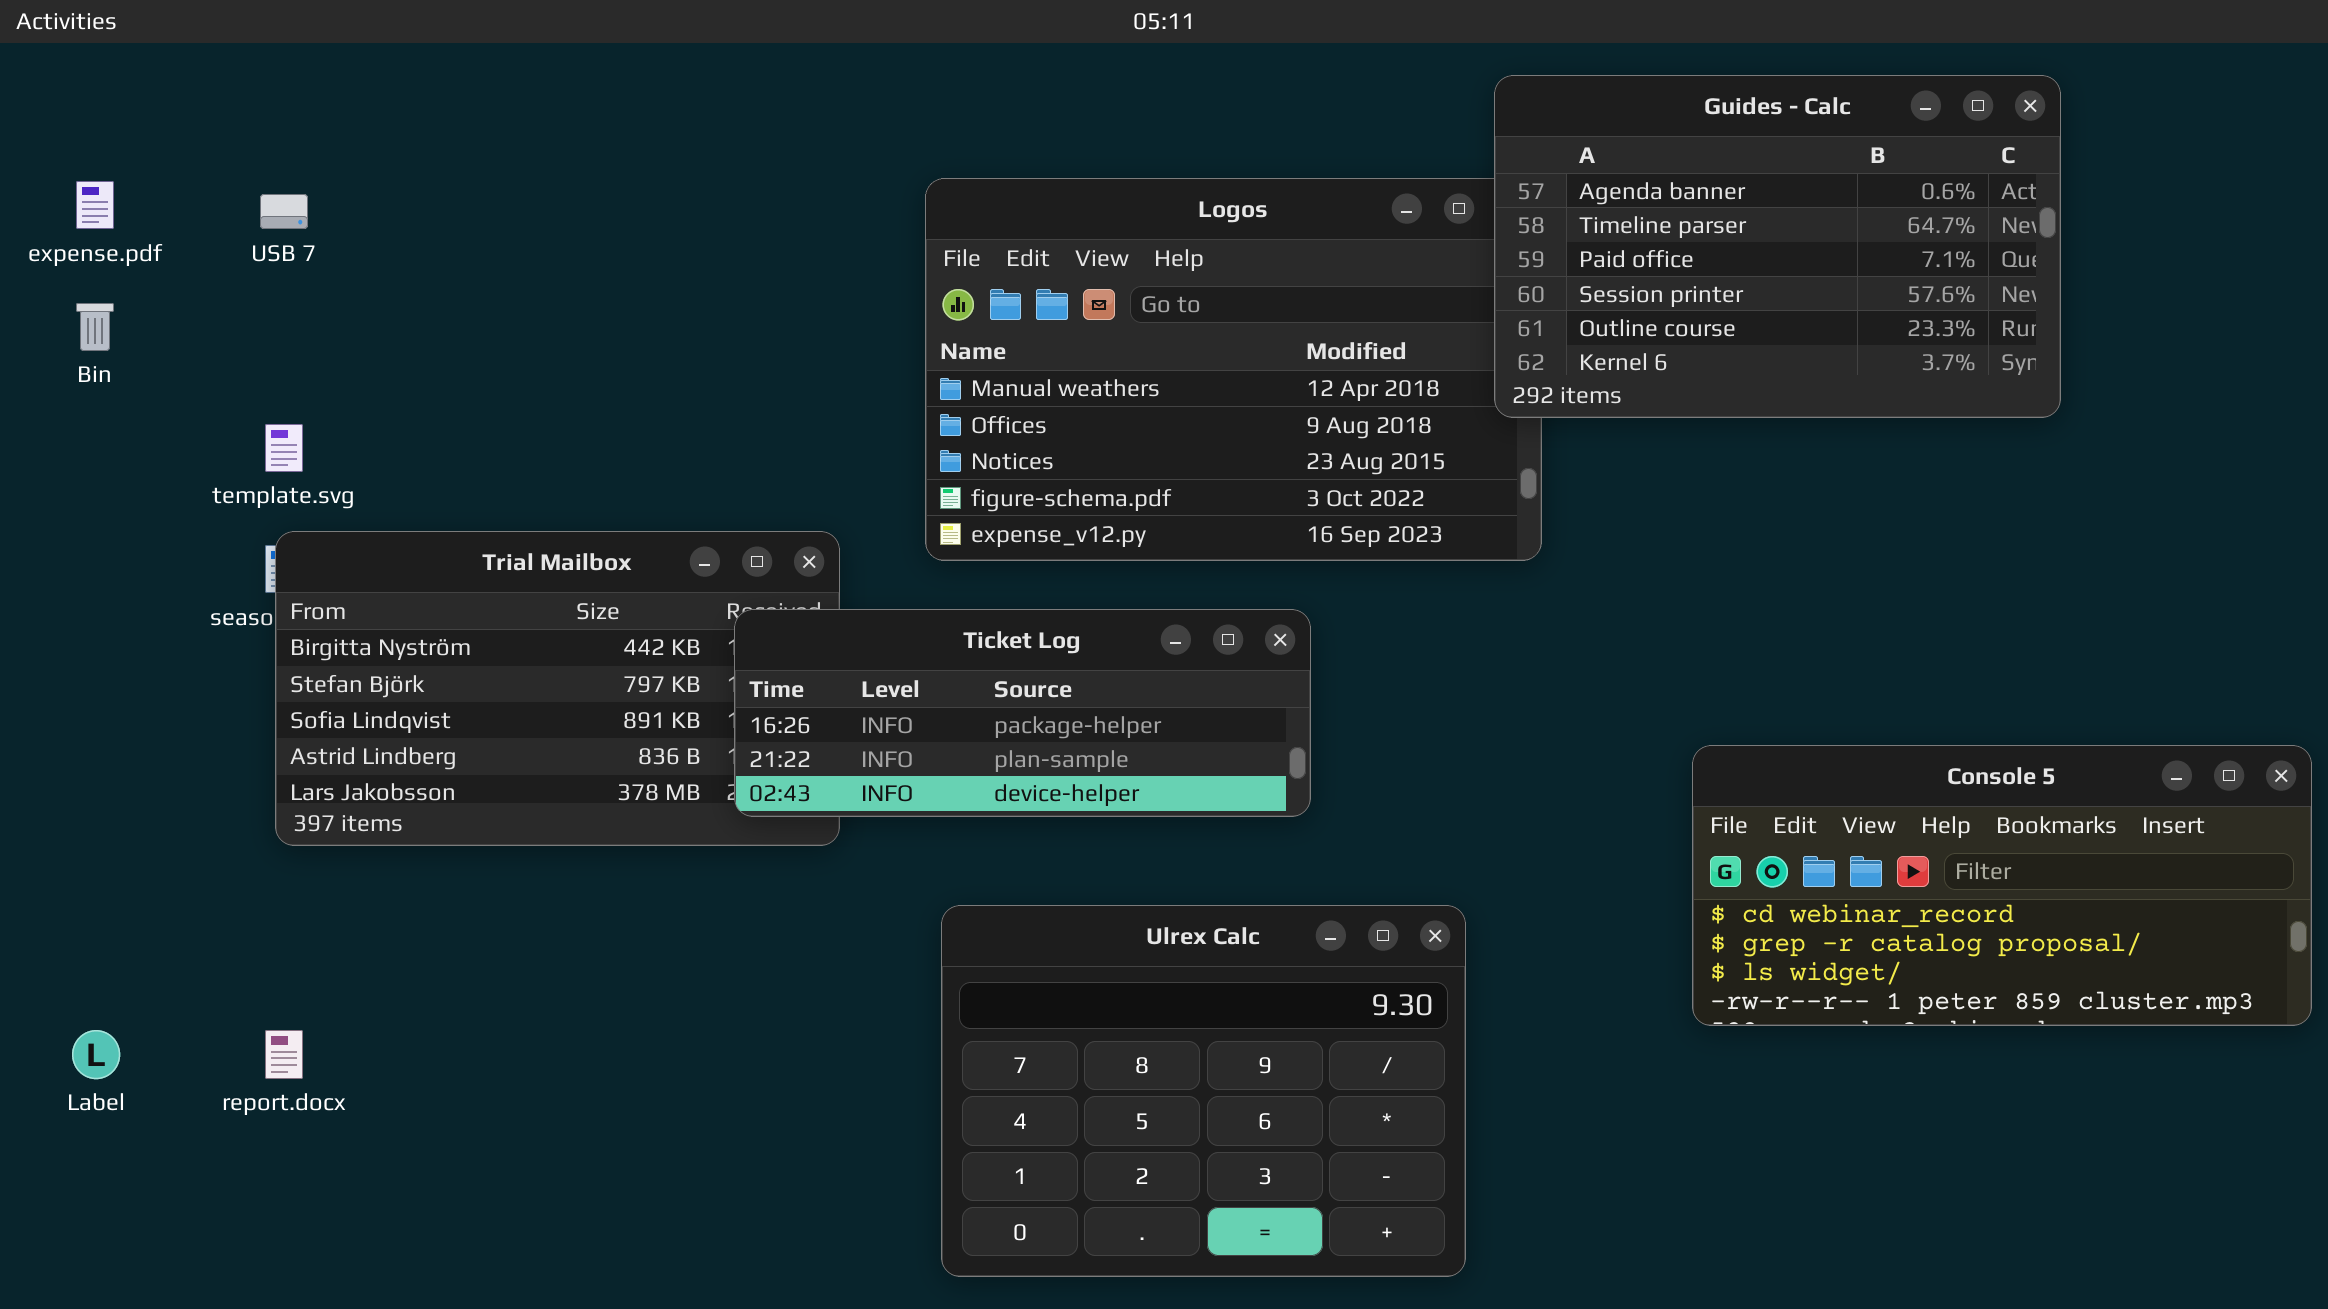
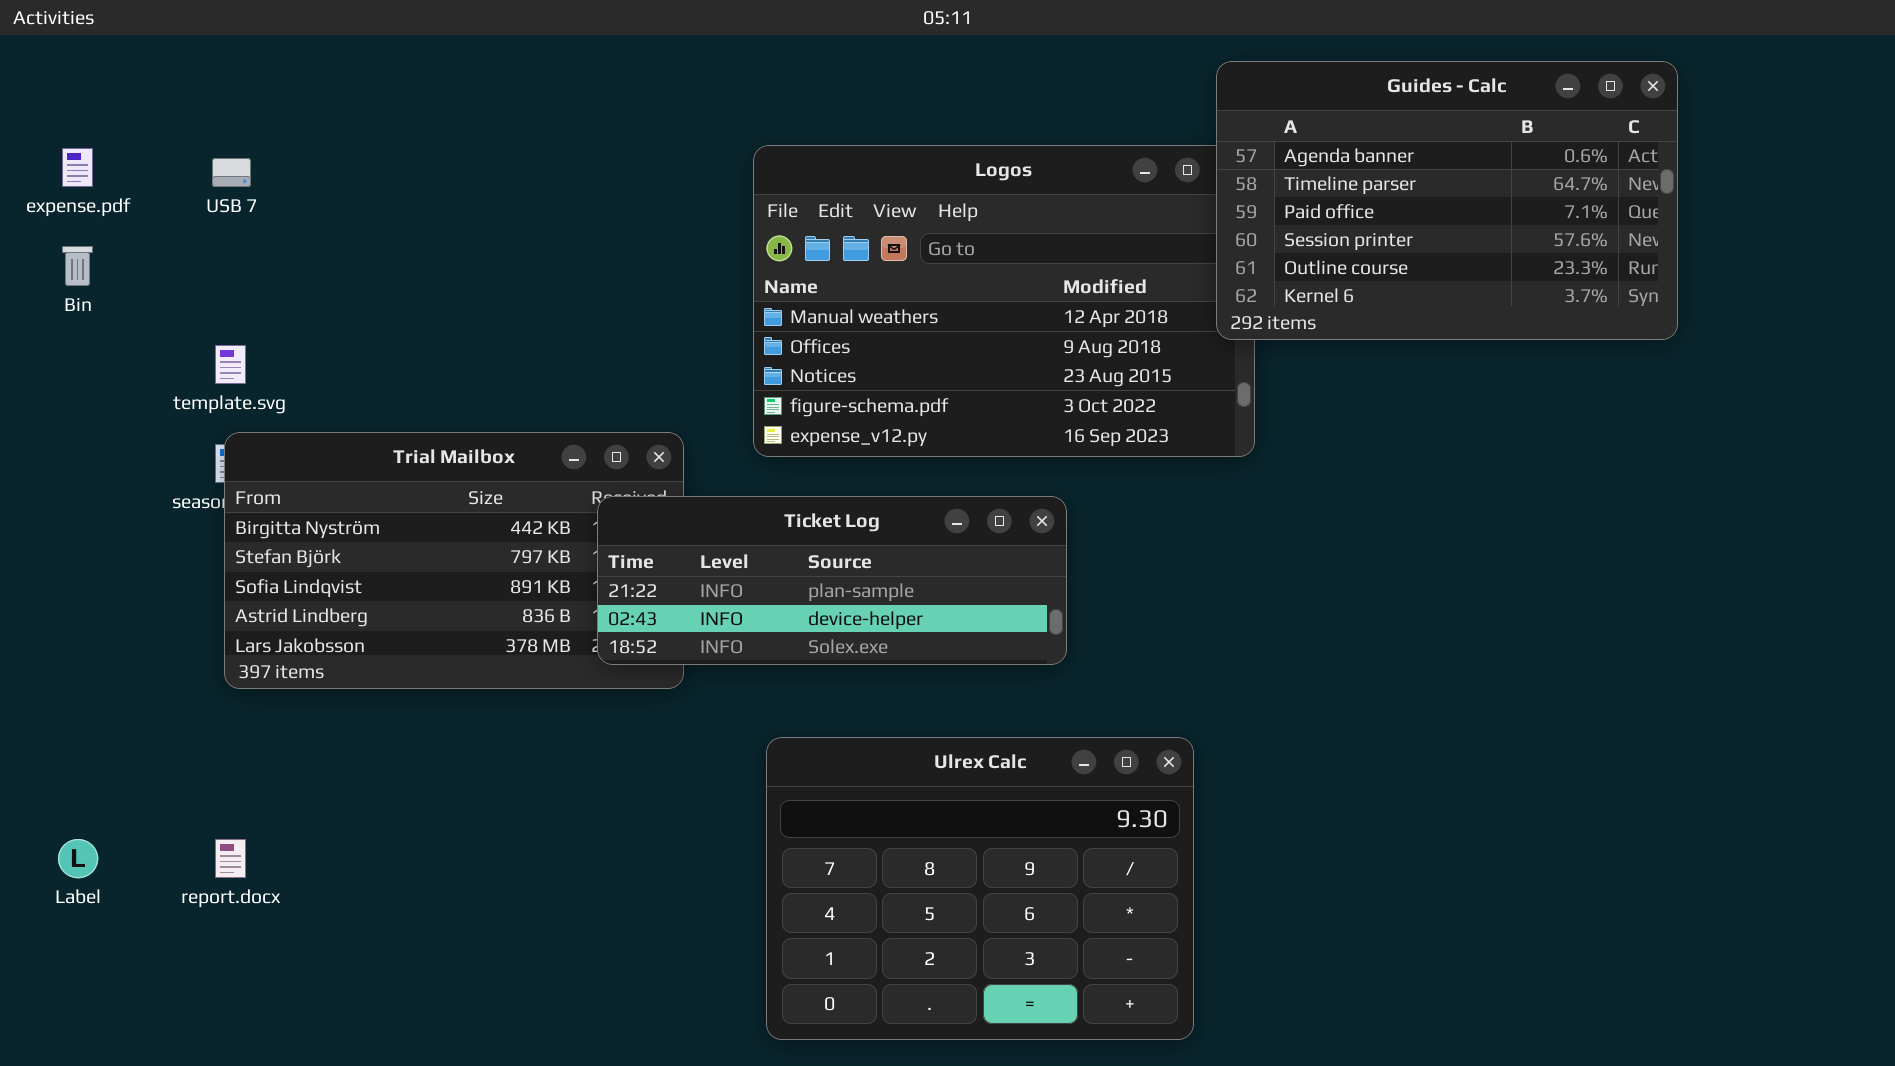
Ticket Log: [734,609,1311,817] -> [597,496,1067,665], scrolled down 1 row
Console 5: [1692,745,2312,1026] -> none, closed

